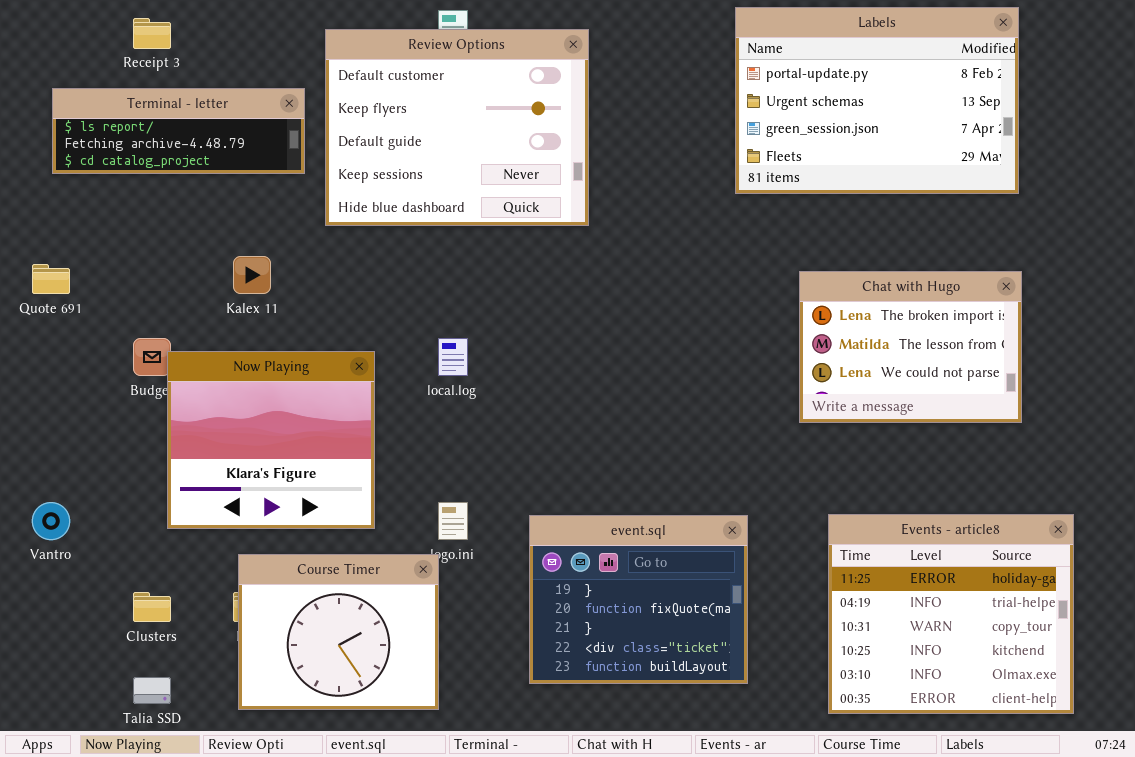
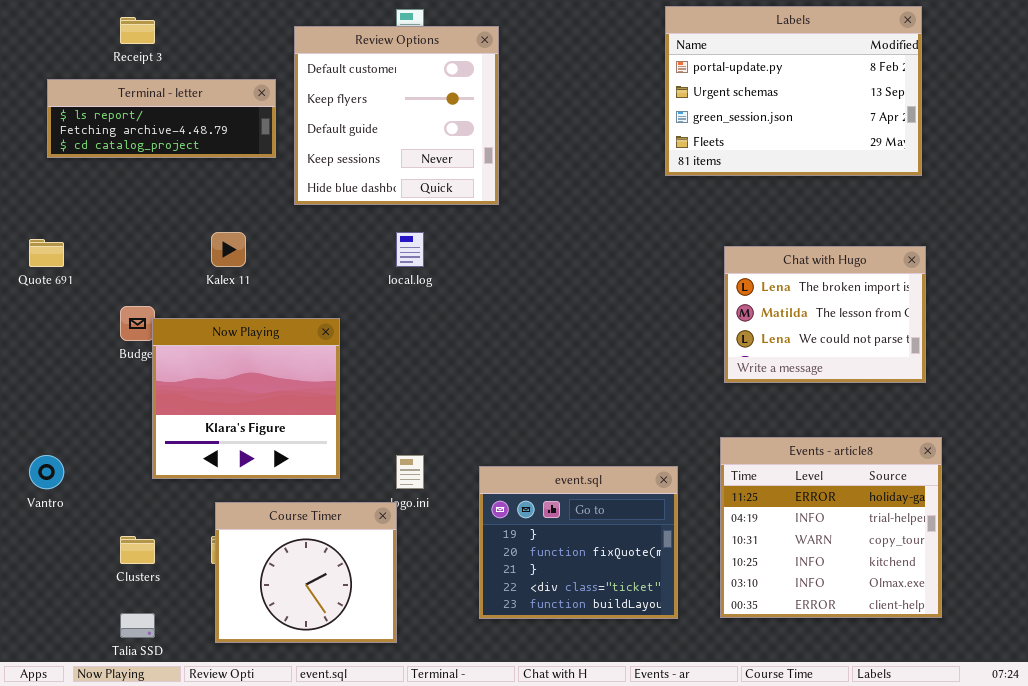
Review Options: [325,29,589,226] -> [294,26,499,205], resized
local.log: [438,338,468,376] -> [396,232,424,267], moved
Events - article8: [828,514,1074,714] -> [720,437,942,618], moved

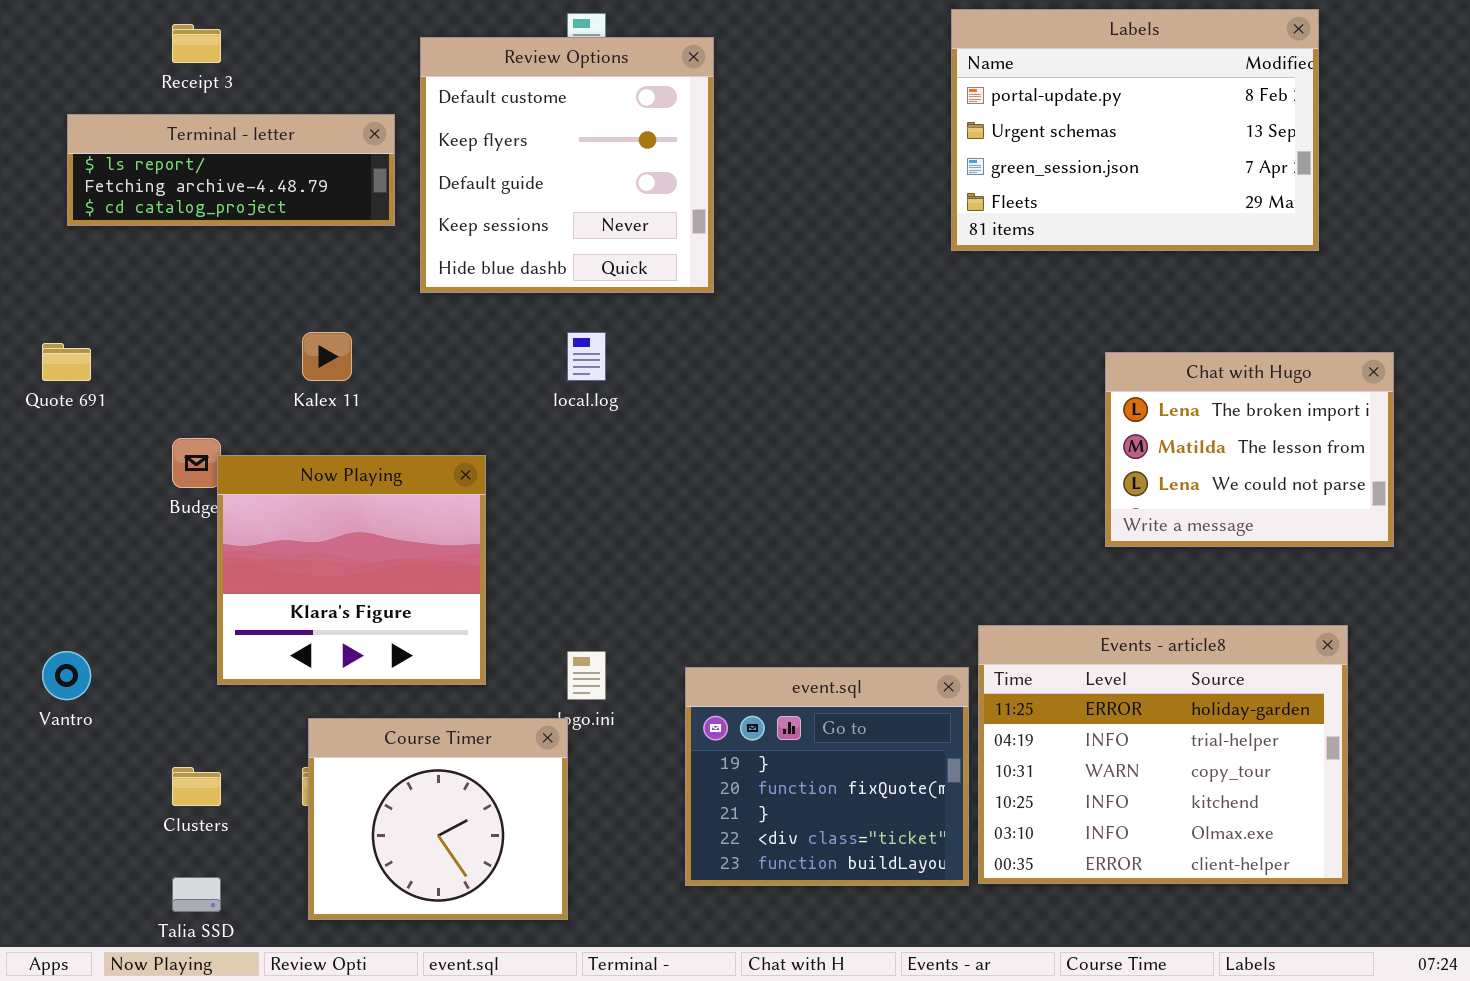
Chat with Hugo: [724,246,926,383] -> [1105,352,1394,547], moved
Events - article8: [720,437,942,618] -> [978,625,1348,884], resized

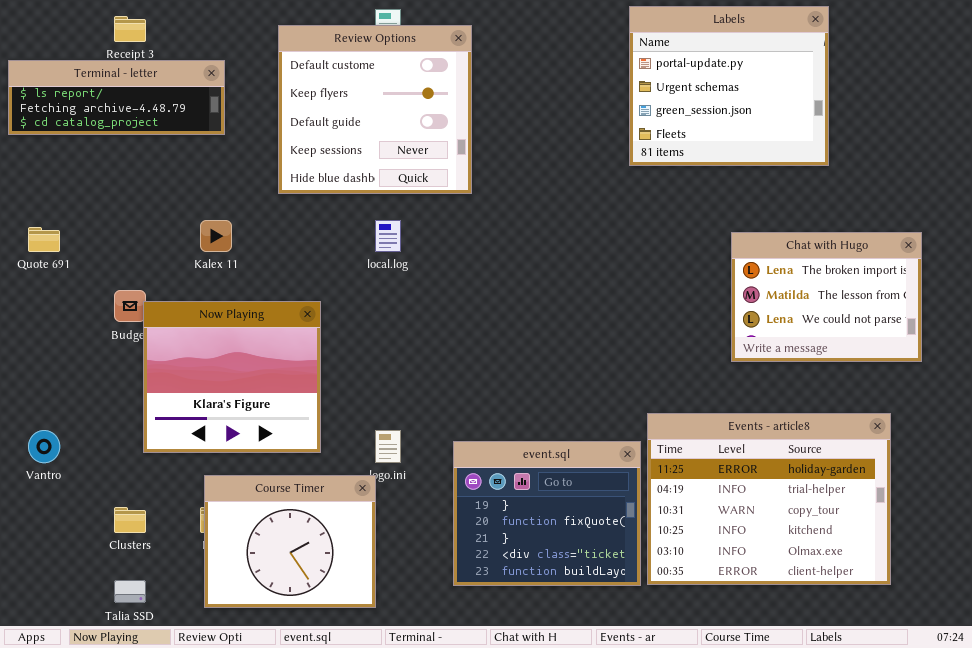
Labels: [951,9,1319,251] -> [629,6,829,166], resized
Terminal - letter: [67,114,395,226] -> [8,60,225,135], moved

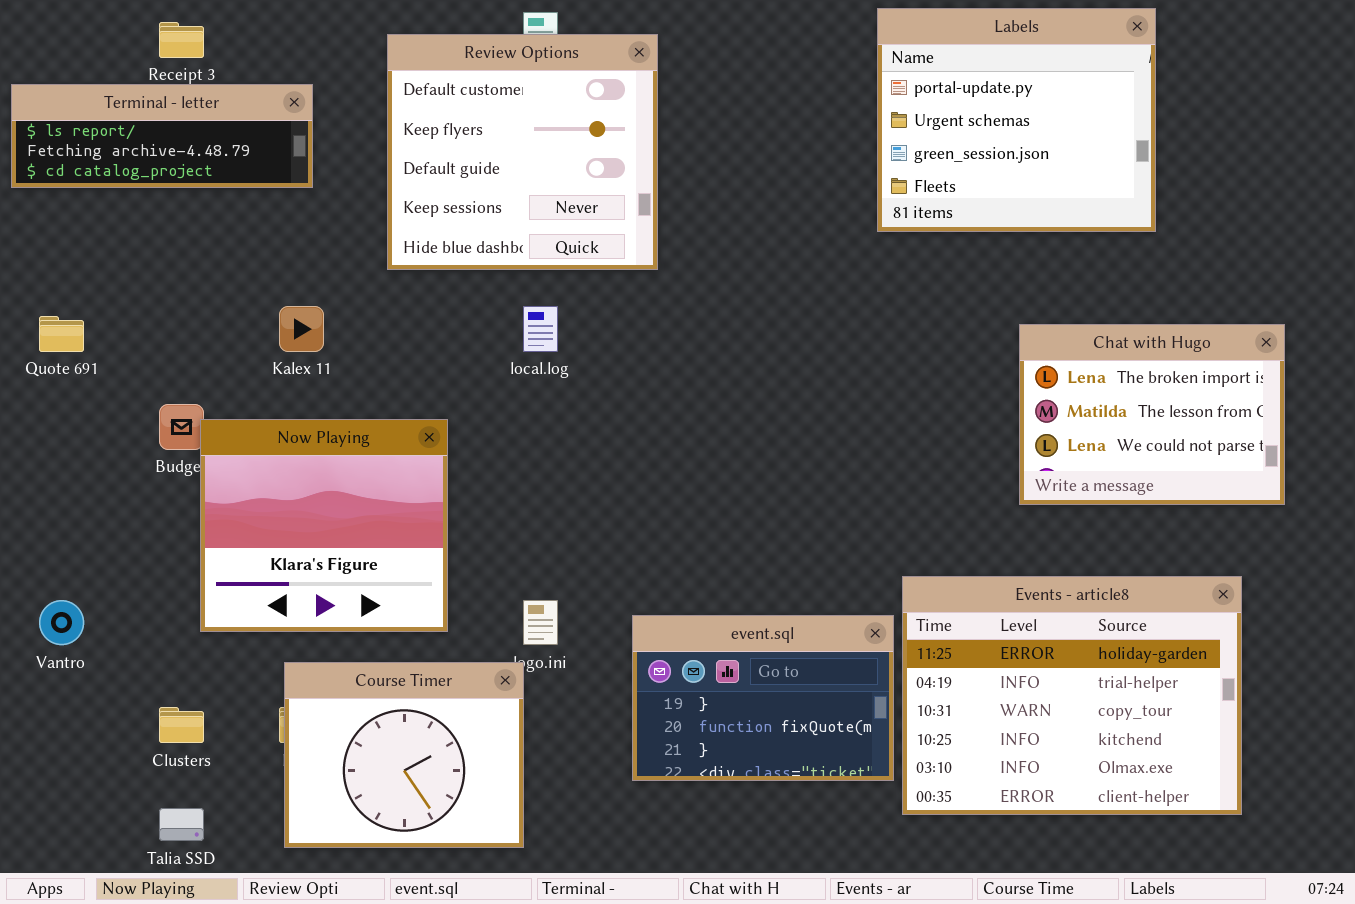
event.sql: [453,441,641,586] -> [632,615,894,781], resized

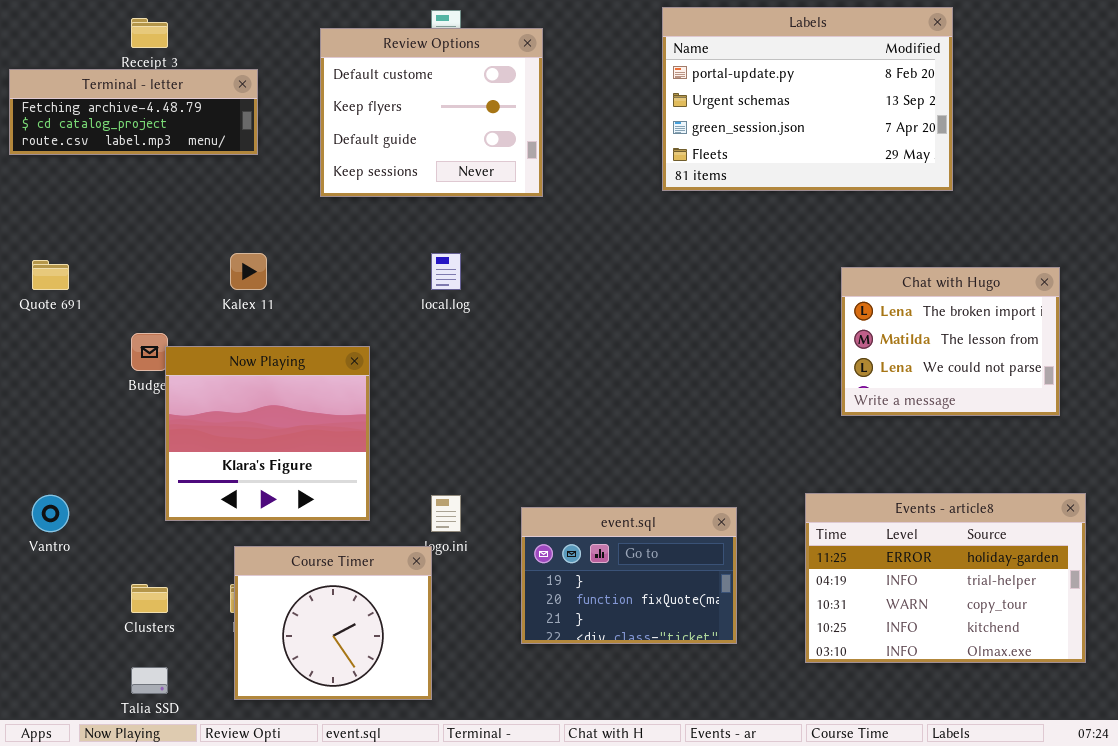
Labels: [877,8,1156,232] -> [662,7,953,191], resized
Review Options: [387,34,658,270] -> [320,28,543,197], resized
Terminal - letter: [11,84,313,188] -> [9,69,258,155], scrolled down 1 row
Events - article8: [902,576,1242,815] -> [805,493,1086,663], moved, resized

